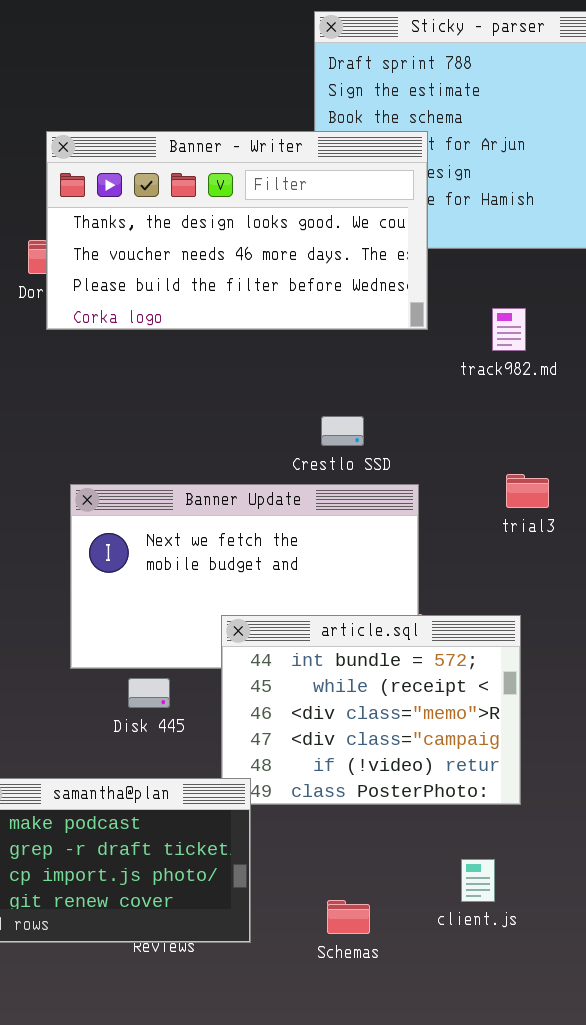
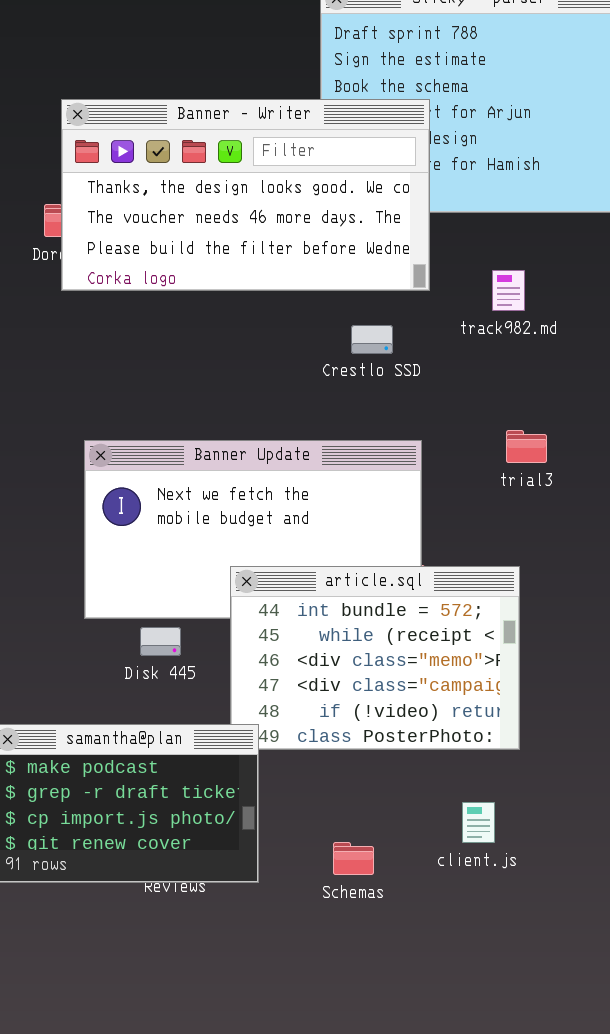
Crestlo SSD: [321,416,364,446] -> [351,325,393,354], moved

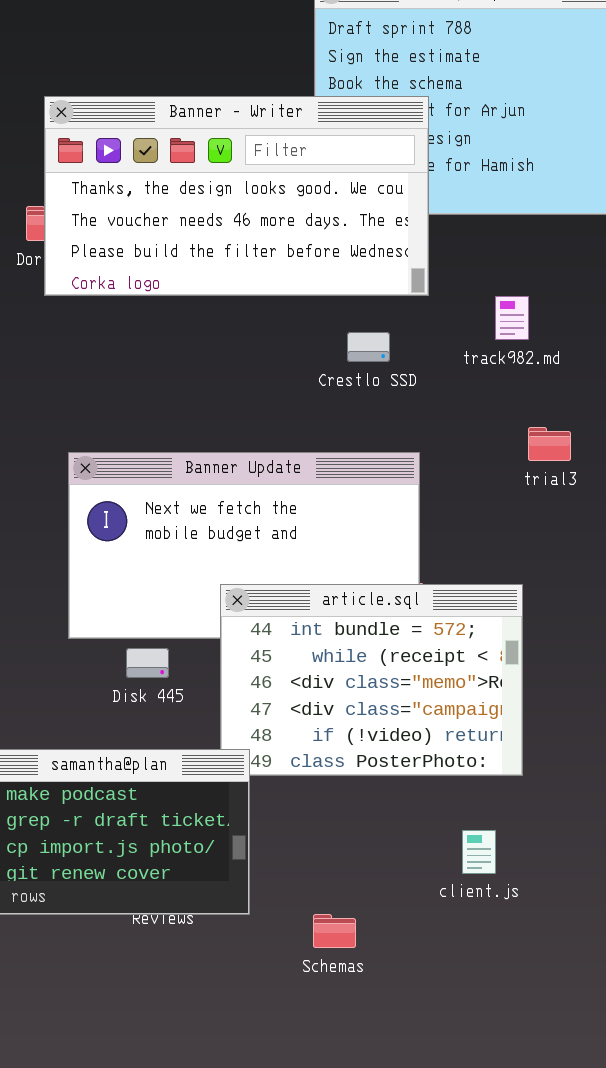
track982.md: [492,270,525,311] -> [495,296,529,340], moved
trial3: [506,430,547,463] -> [528,427,571,461], moved
Schemas: [333,842,374,875] -> [313,914,356,948], moved

